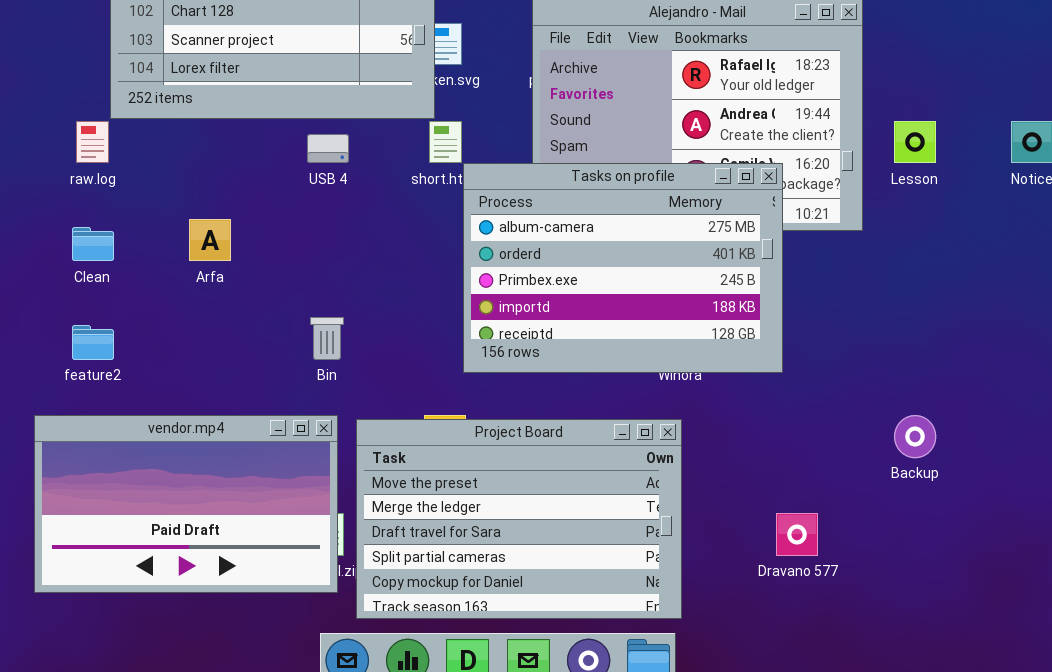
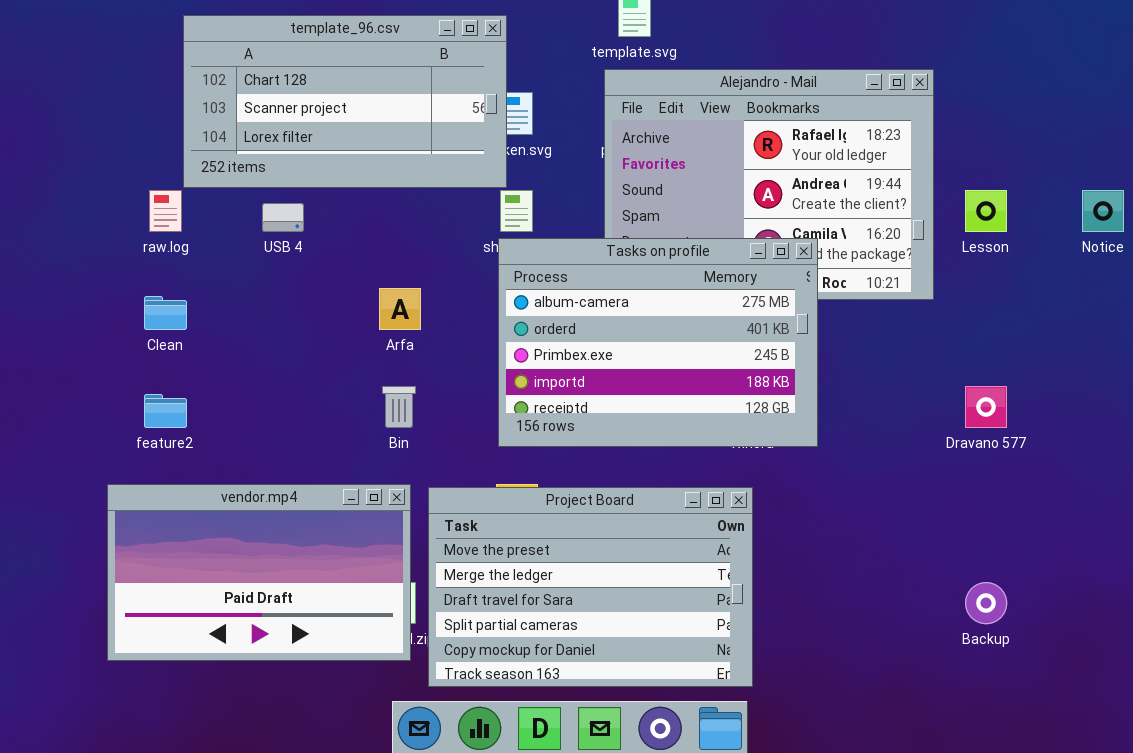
USB 4: [307,134,349,163] -> [262,203,304,232], moved
Tasks on profile: [463,163,783,373] -> [498,238,818,447], moved
Arfa: [189,219,231,261] -> [379,288,421,330], moved
Backup: [894,415,936,458] -> [965,582,1007,624], moved
Dravano 577: [776,513,818,556] -> [965,386,1007,428], moved

